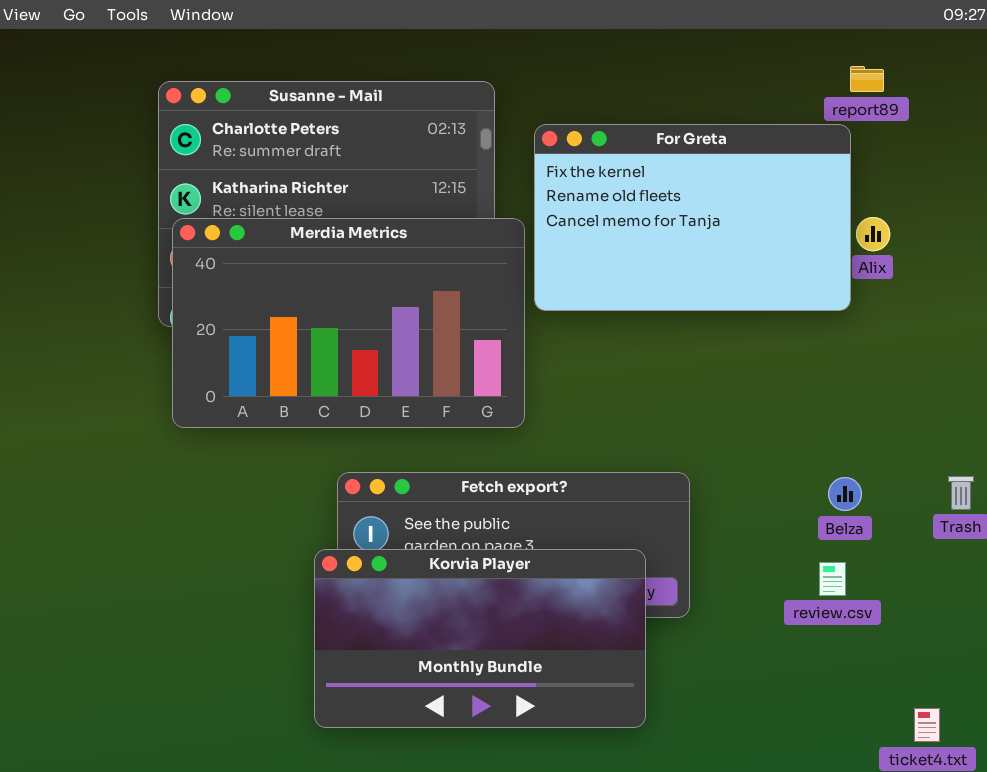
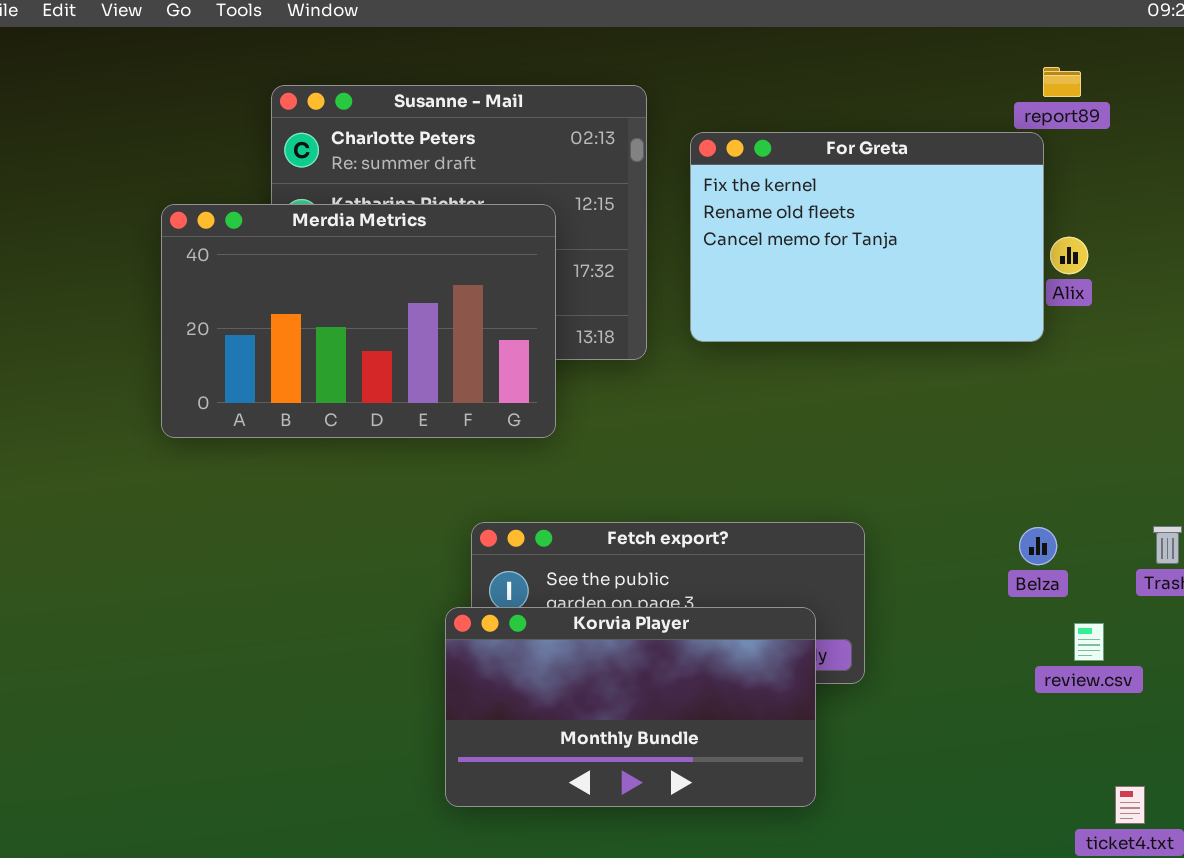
Merdia Metrics: [172,218,525,428] -> [161,204,556,438], moved
review.csv: [819,562,846,596] -> [1074,623,1104,661], moved

